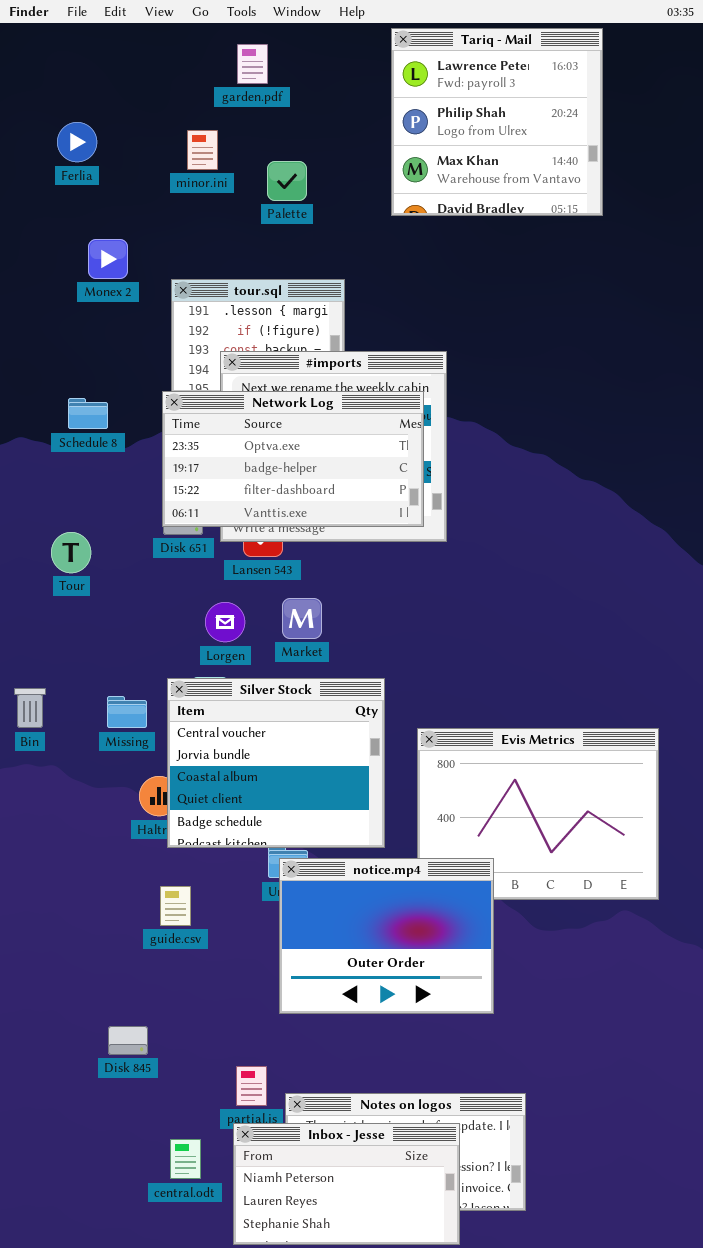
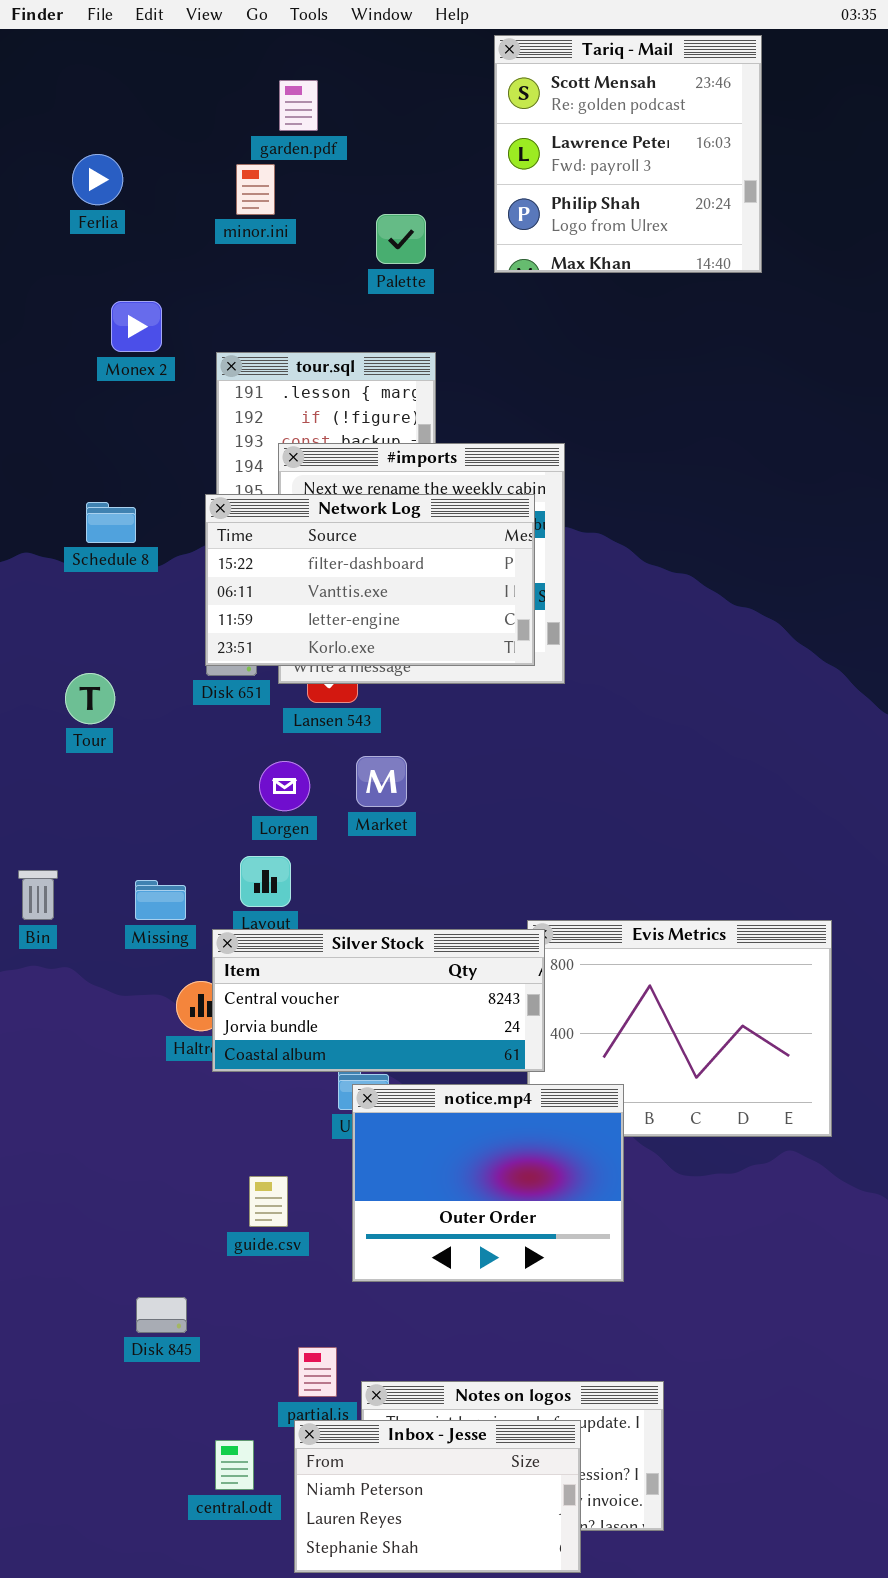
Tariq - Mail: [391,28,603,216] -> [494,35,762,273], scrolled up 1 row
garden.pdf: [237,44,268,84] -> [279,80,318,131], moved
Palette: [267,161,307,201] -> [376,214,426,264], moved
Network Log: [162,391,424,527] -> [205,494,535,666], scrolled down 2 rows
Silver Stock: [167,678,385,848] -> [212,929,545,1072], resized
guide.csv: [160,886,191,926] -> [249,1176,288,1227], moved

